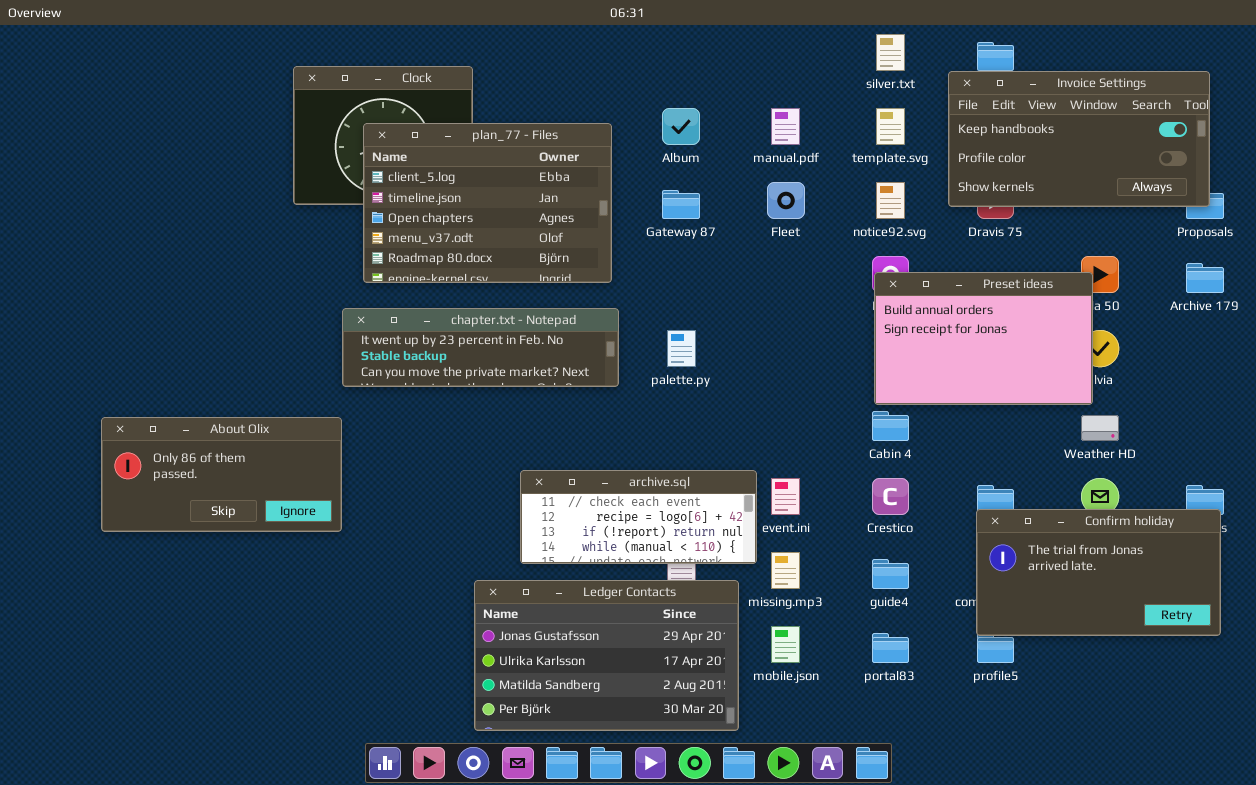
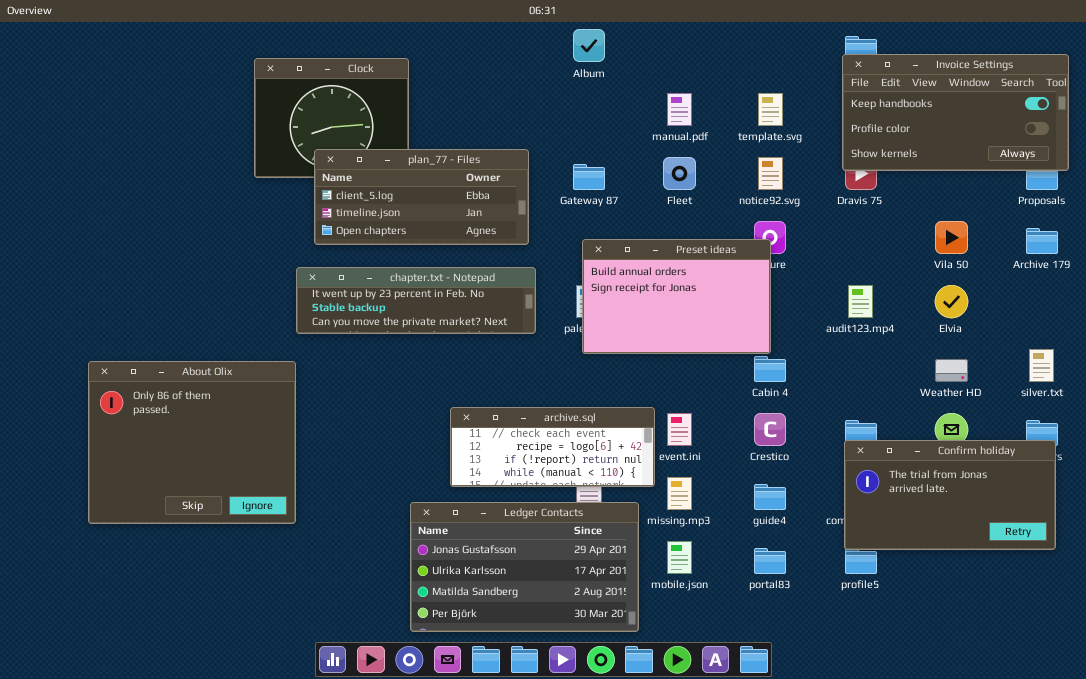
silver.txt: [876,34,905,71] -> [1029,349,1054,382], moved
Invoice Settings: [948,71,1210,207] -> [842,54,1069,171], moved
Album: [662,108,700,145] -> [573,29,605,62], moved
plan_77 - Files: [363,123,612,283] -> [314,149,529,245], resized
Preset ideas: [874,272,1093,405] -> [582,239,771,354], moved
About Olix: [101,417,342,532] -> [88,361,296,524], resized

